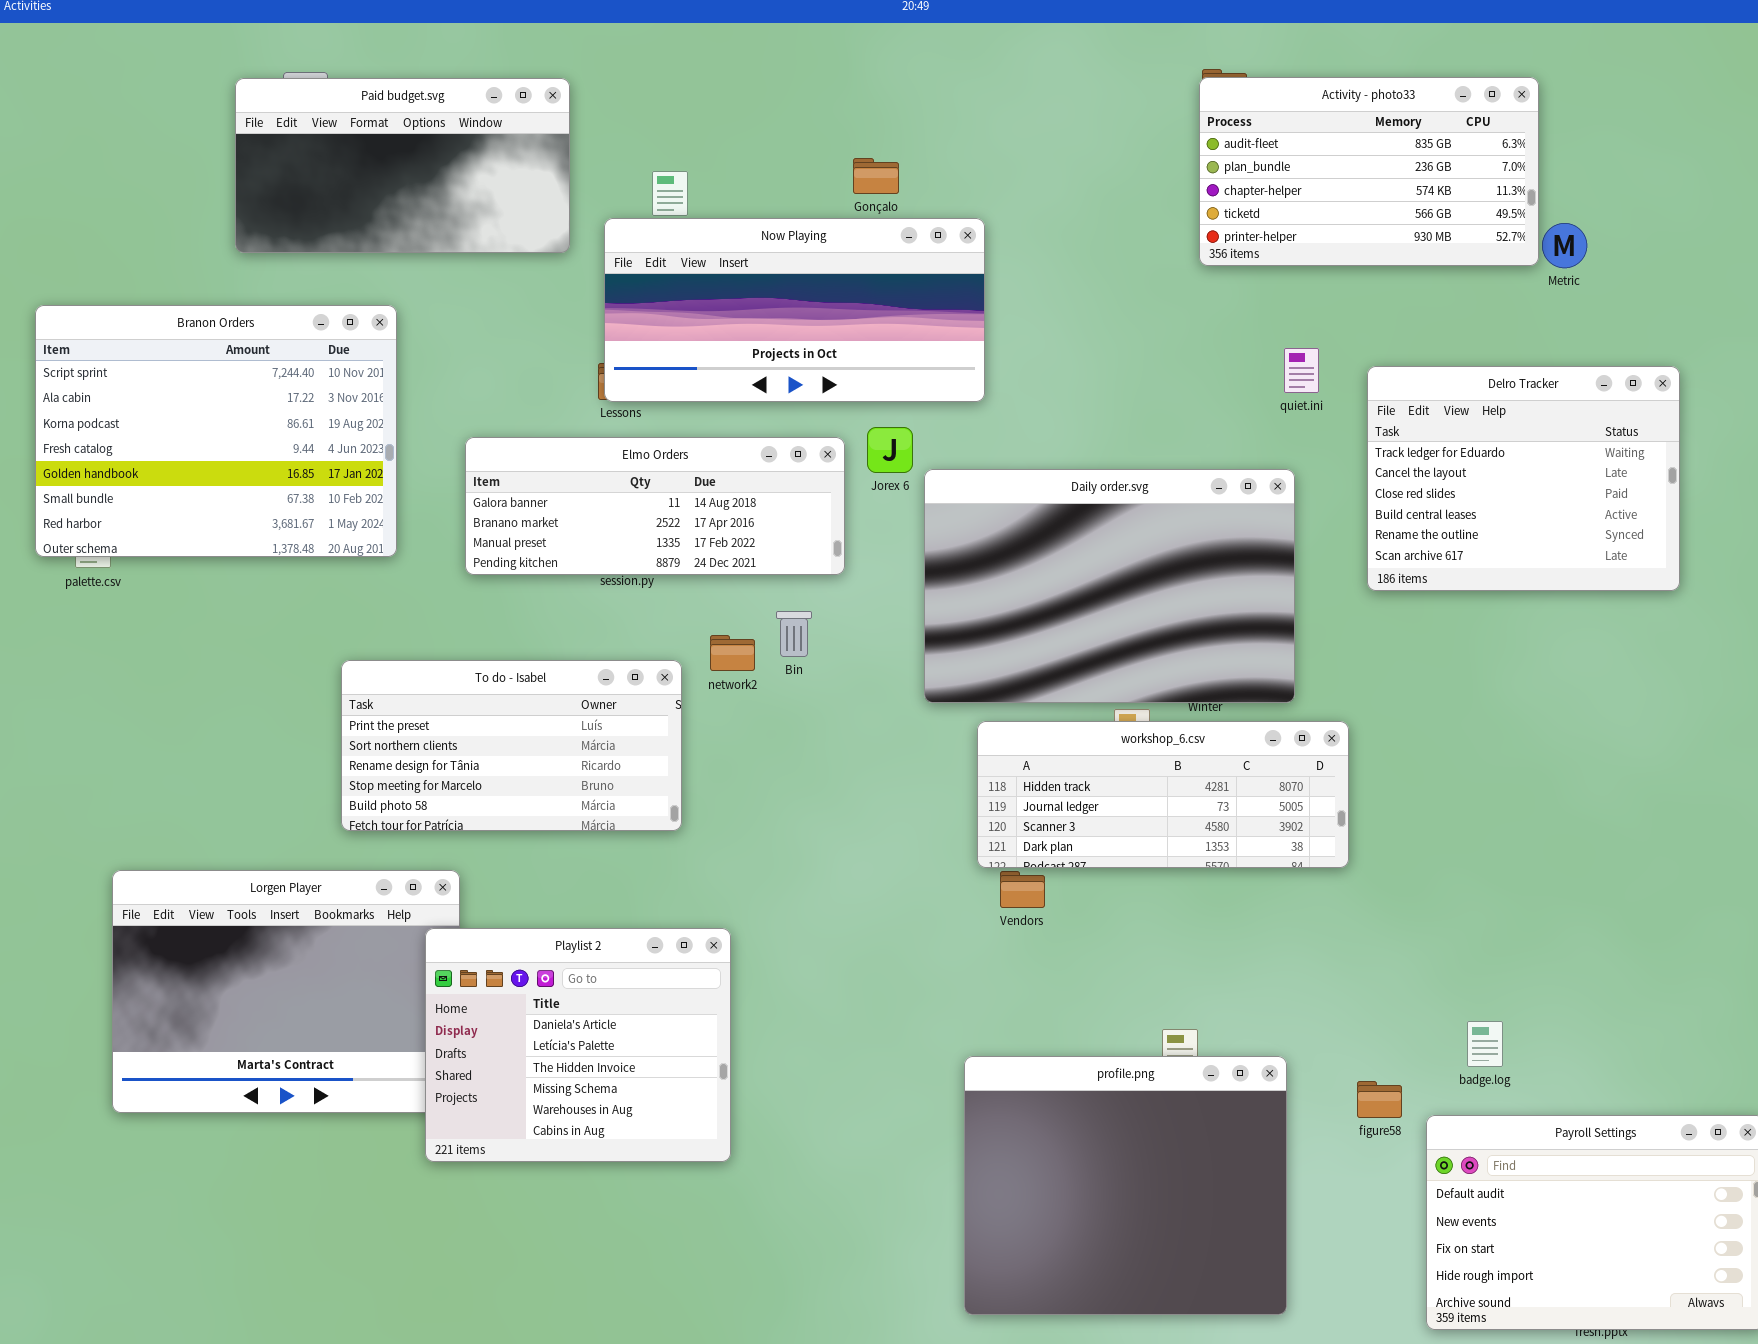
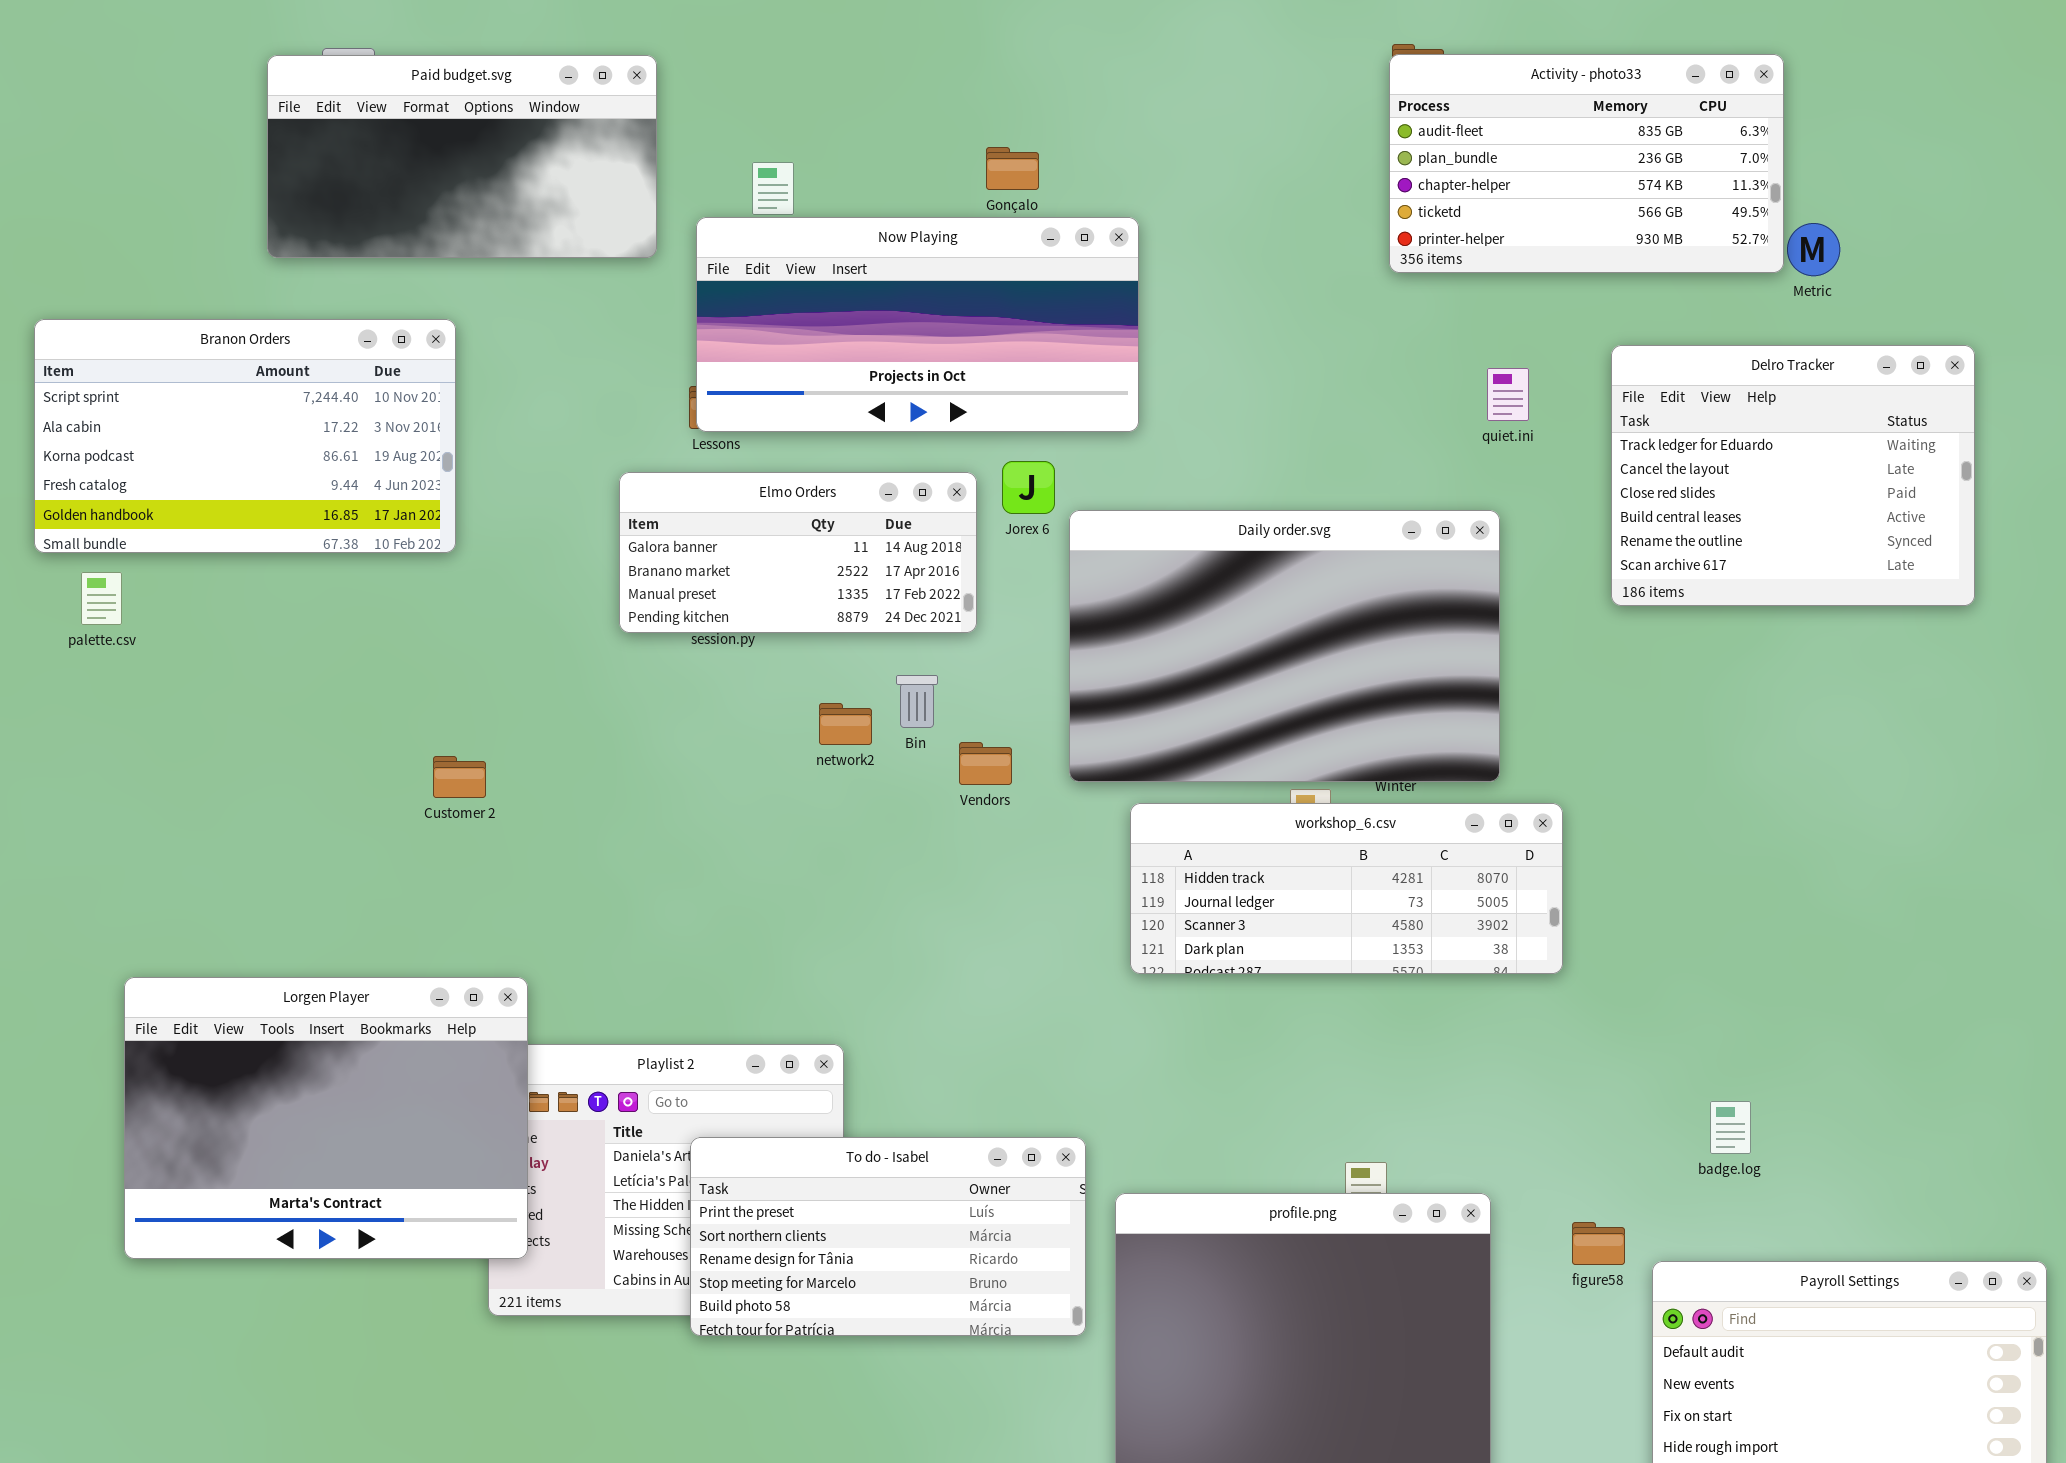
Branon Orders: [35,305,397,557] -> [34,319,456,553], resized
Delro Tracker: [1367,366,1680,591] -> [1611,345,1975,606], moved
Elmo Orders: [465,437,845,575] -> [619,472,977,633], resized
To do - Isabel: [341,660,682,831] -> [690,1137,1086,1336], moved
Lorgen Player: [112,870,460,1113] -> [124,977,528,1259], raised
Vendors: [1000,871,1045,908] -> [959,742,1012,785], moved
badge.log: [1467,1021,1503,1067] -> [1710,1101,1751,1154], moved

